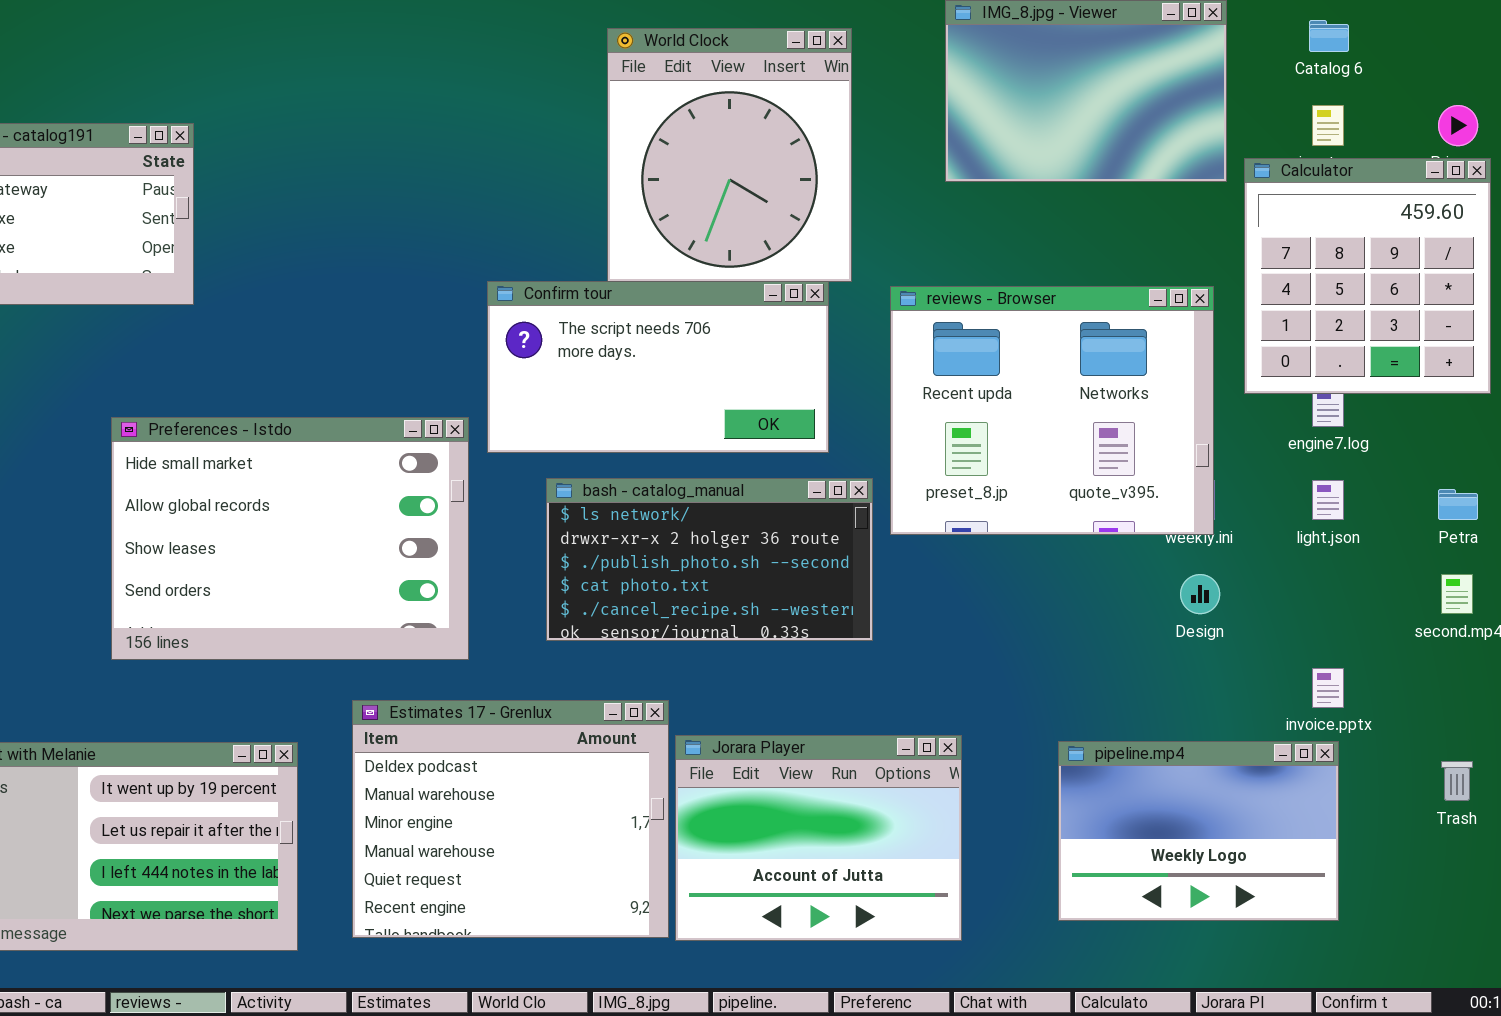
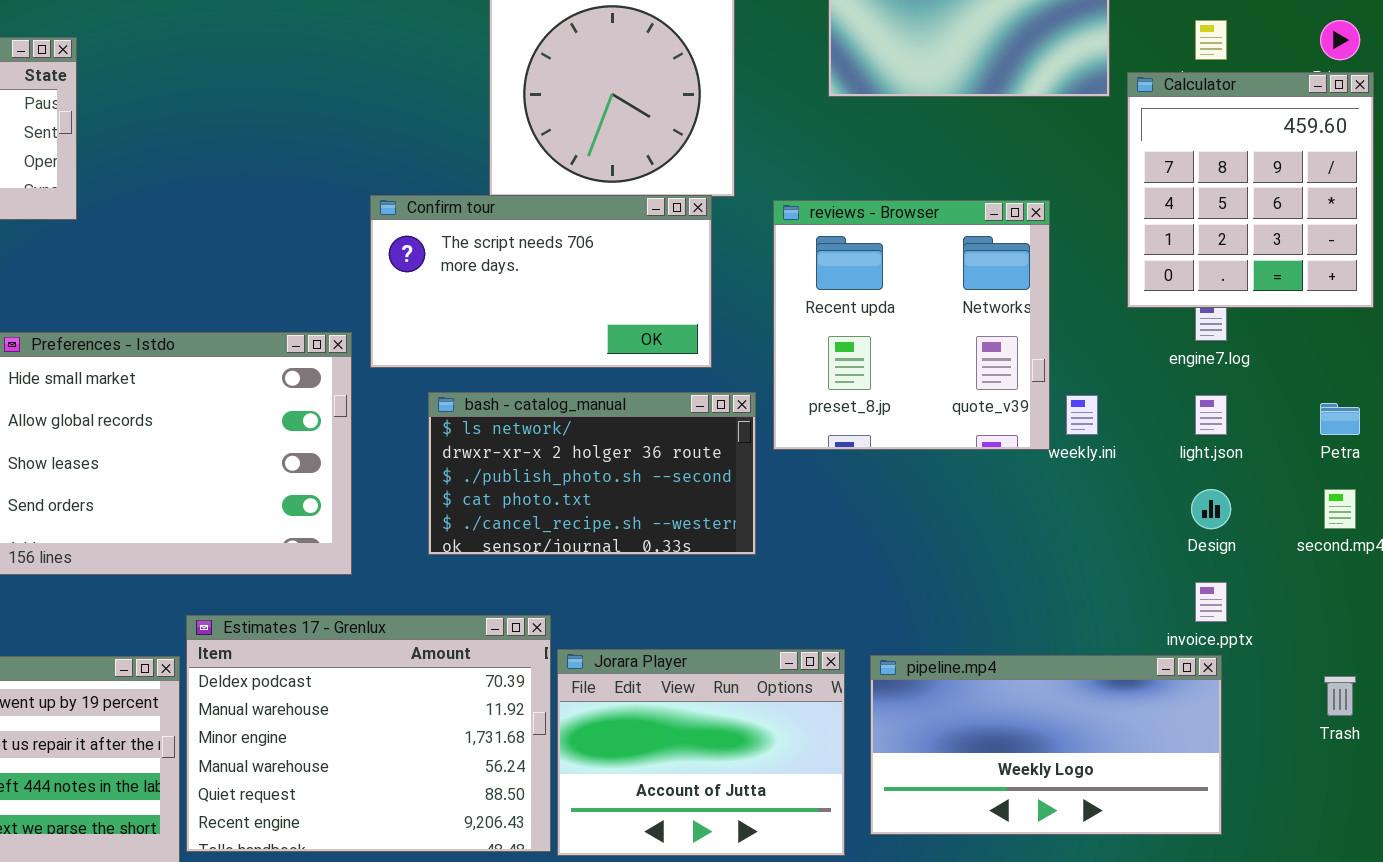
reviews - Browser: [890,286,1214,535] -> [773,200,1050,450], resized
Design: [1180,574,1220,614] -> [1191,489,1231,529], moved
Estimates 17 - Grenlux: [352,700,669,938] -> [186,615,551,852], resized
pipeline.mp4: [1058,741,1339,921] -> [870,655,1222,835], resized

